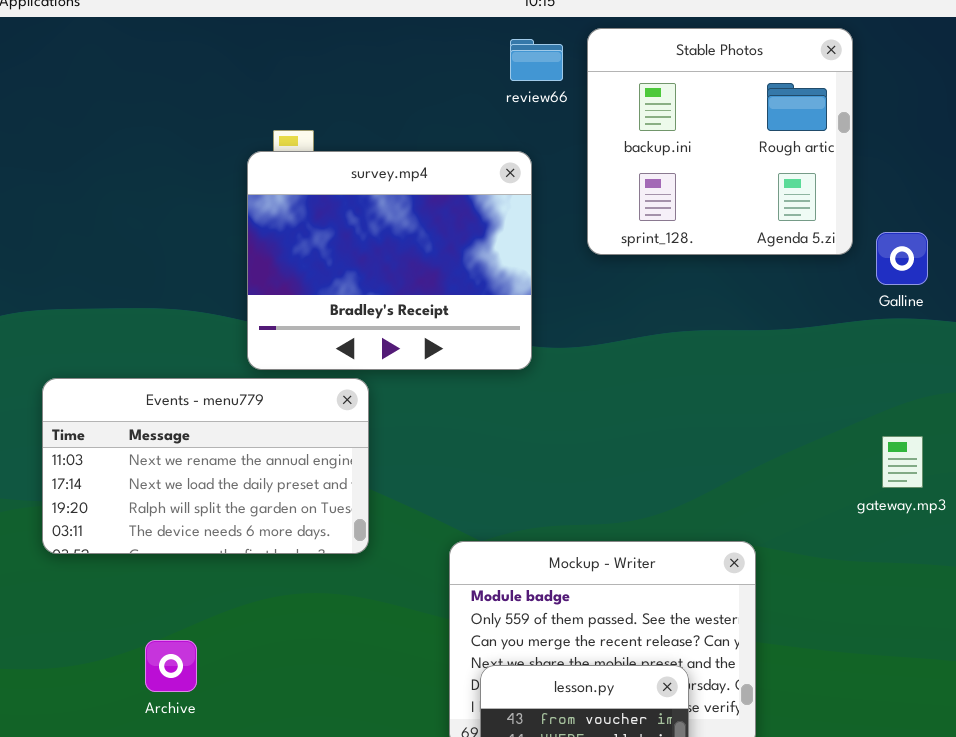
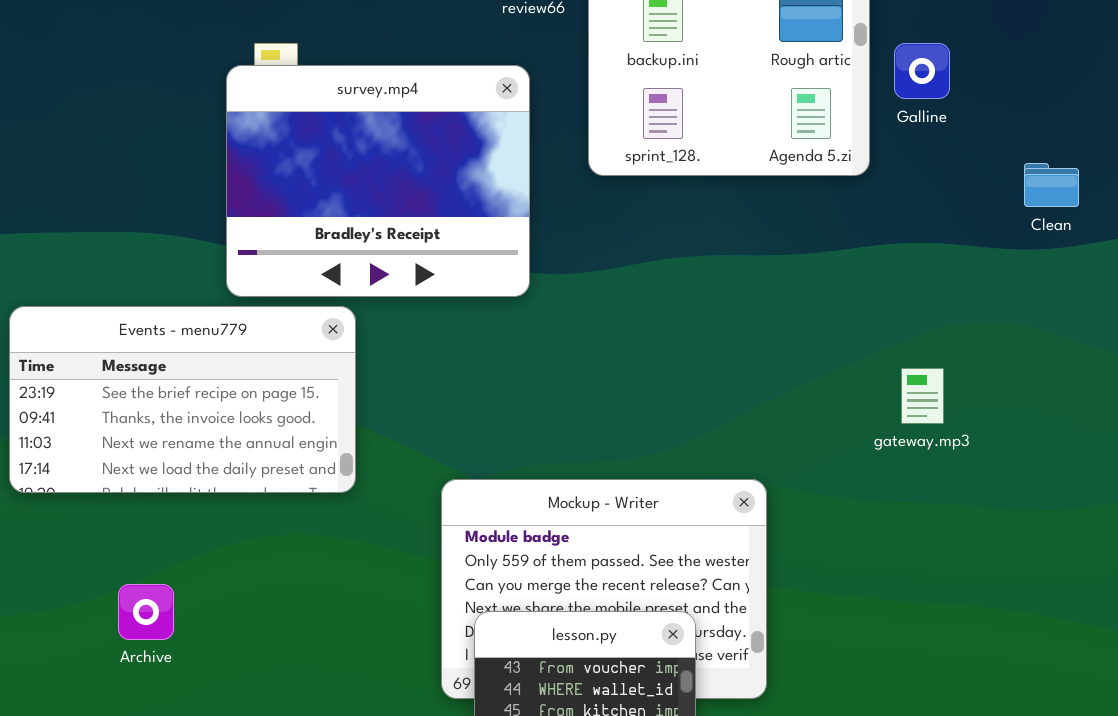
Galline: [876,232,928,285] -> [894,43,950,99], moved
Events - menu779: [42,378,369,554] -> [9,306,356,493], scrolled up 2 rows

